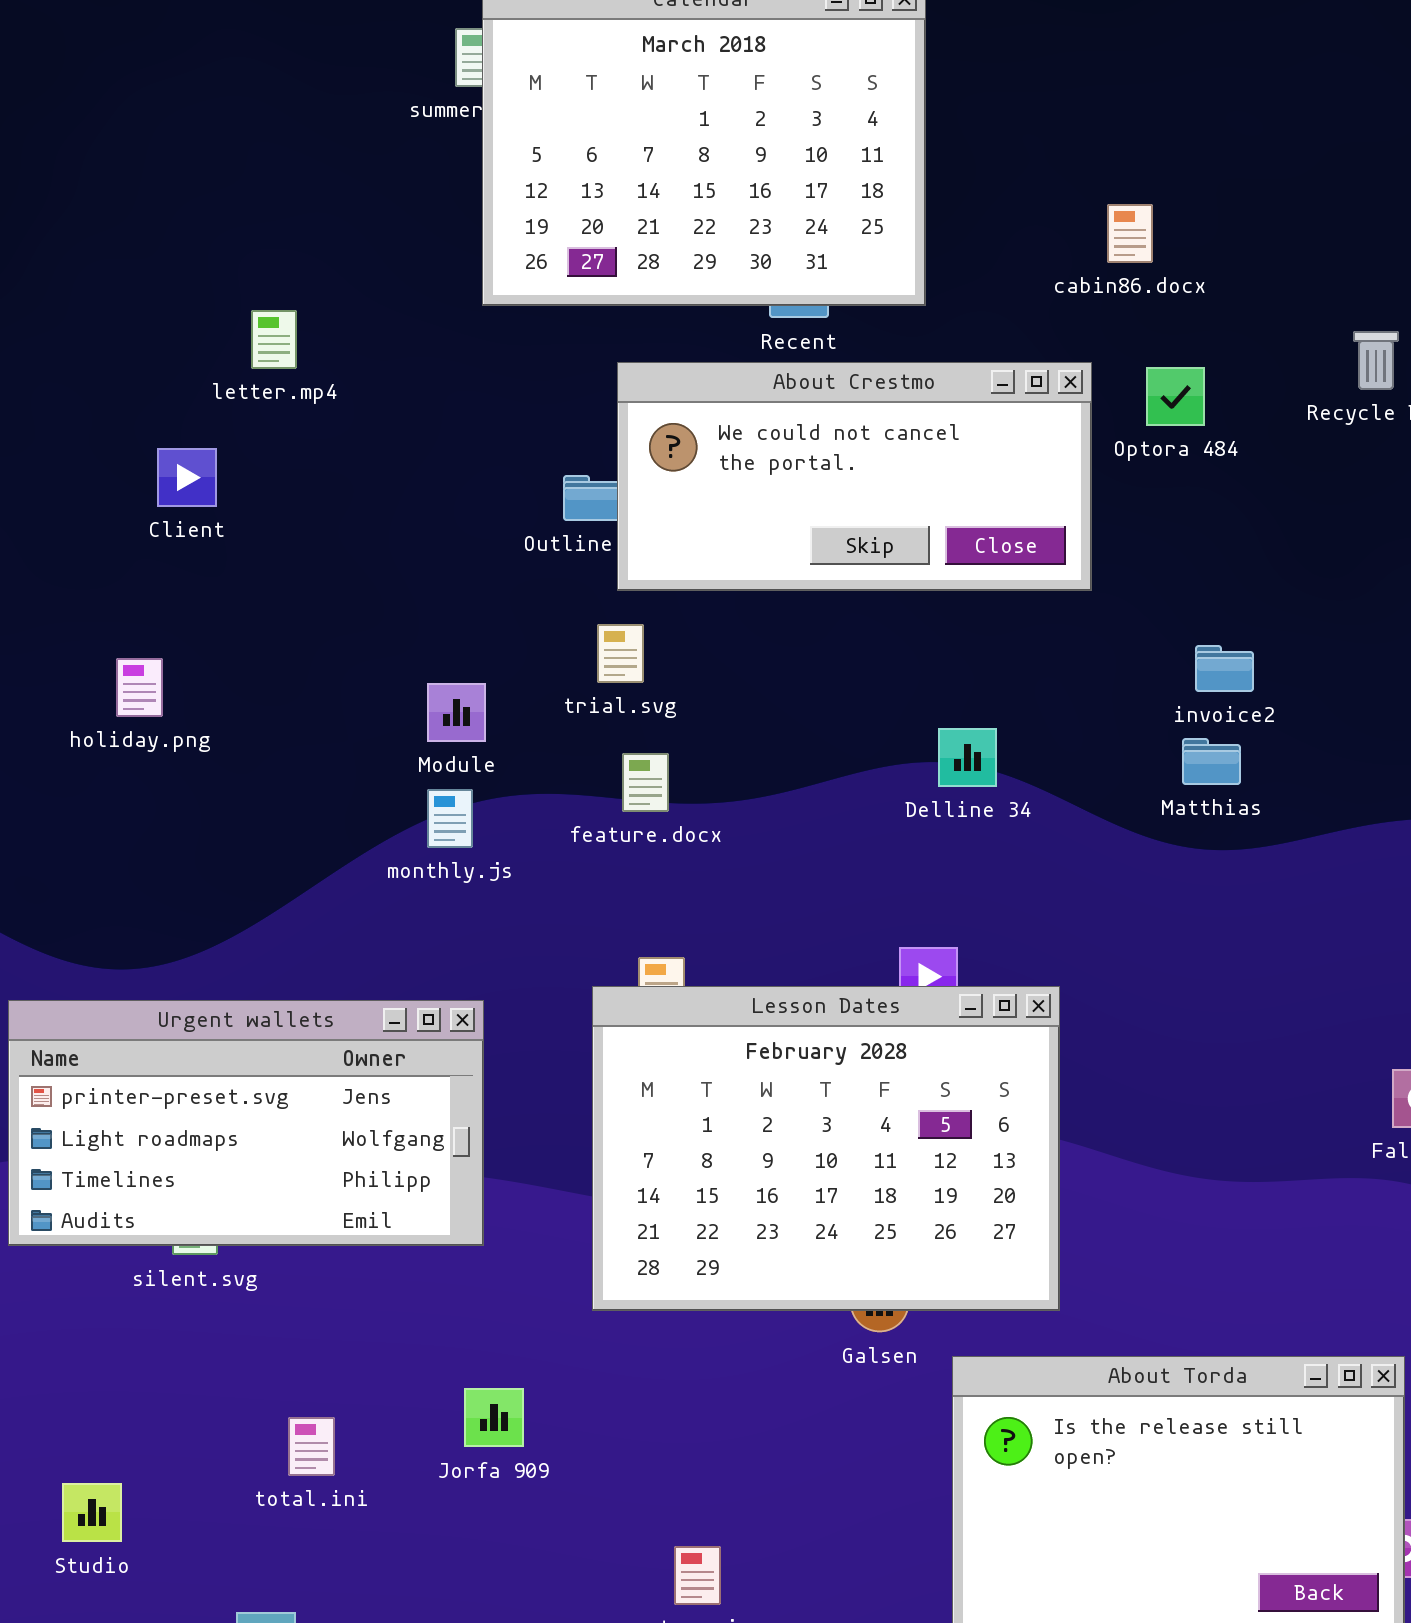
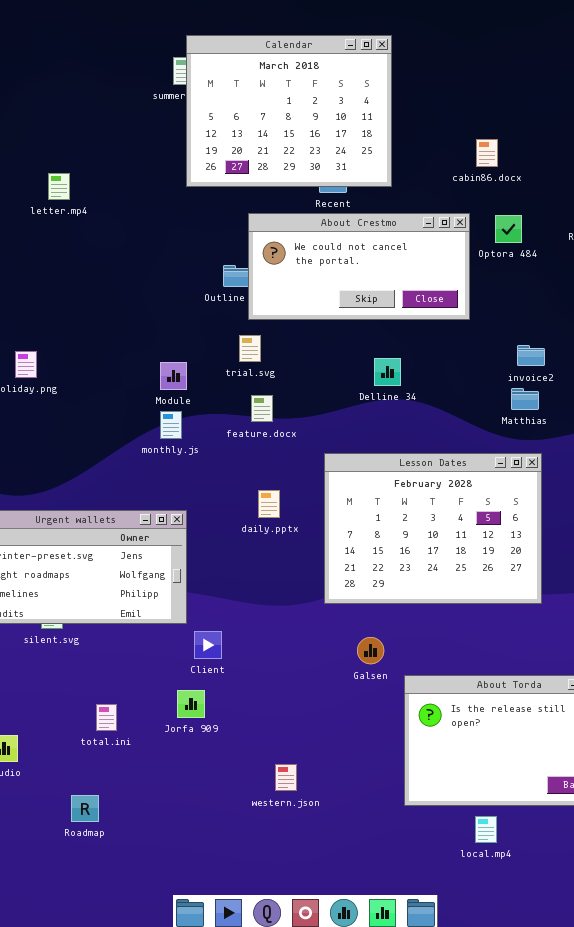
letter.mp4: [251,310,297,369] -> [48,173,70,200], moved
Client: [157,448,217,507] -> [194,631,222,659], moved
Delline 34: [938,728,997,787] -> [374,358,401,386], moved
Lesson Dates: [592,986,1060,1311] -> [324,453,542,604], moved

